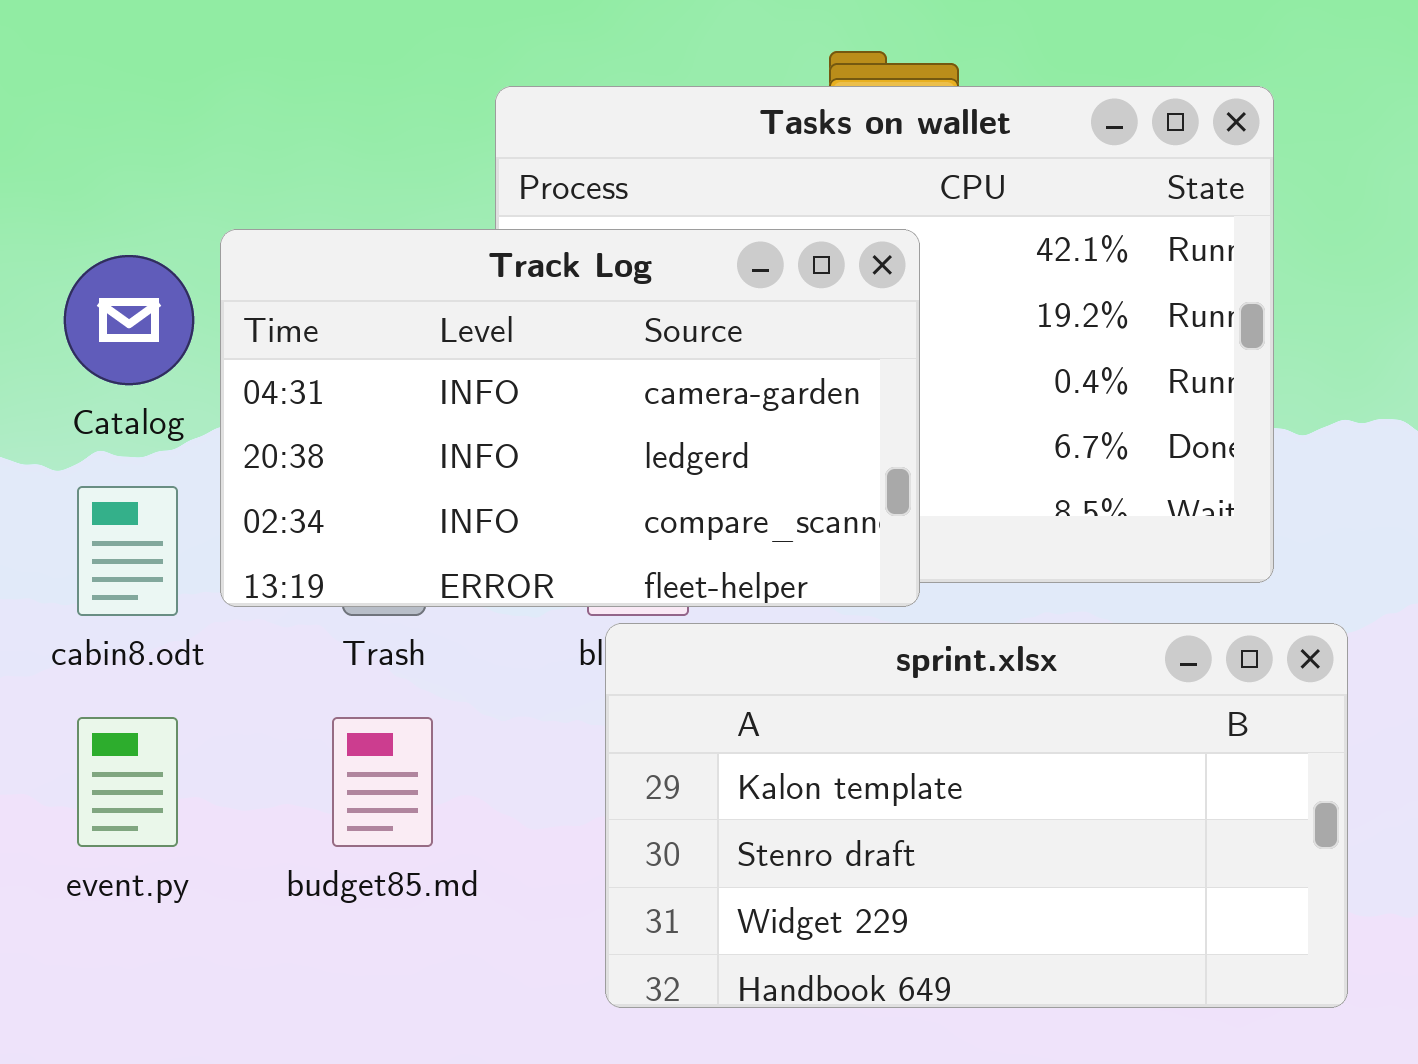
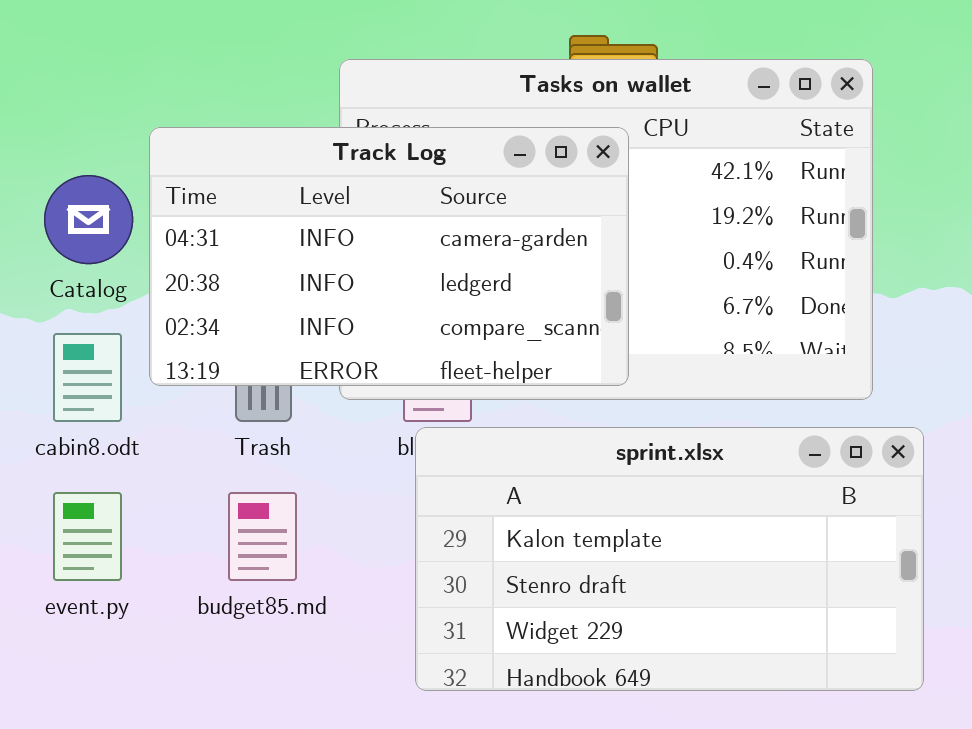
Track Log: [220,229,920,607] -> [149,127,629,386], moved

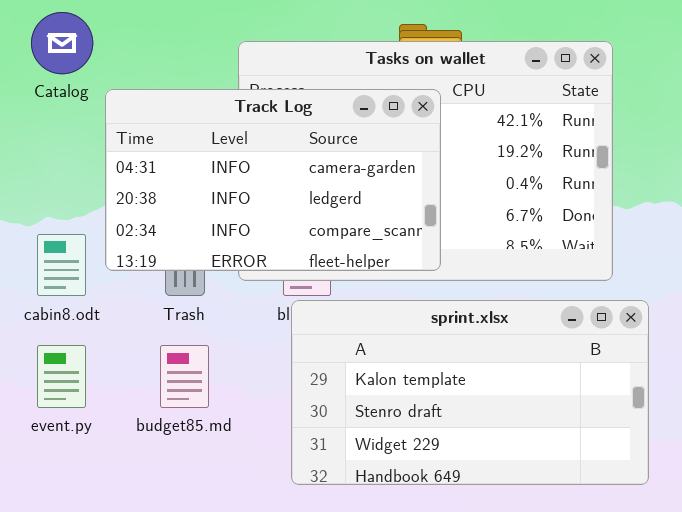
Catalog: [44,175,133,264] -> [31,12,93,74], moved

